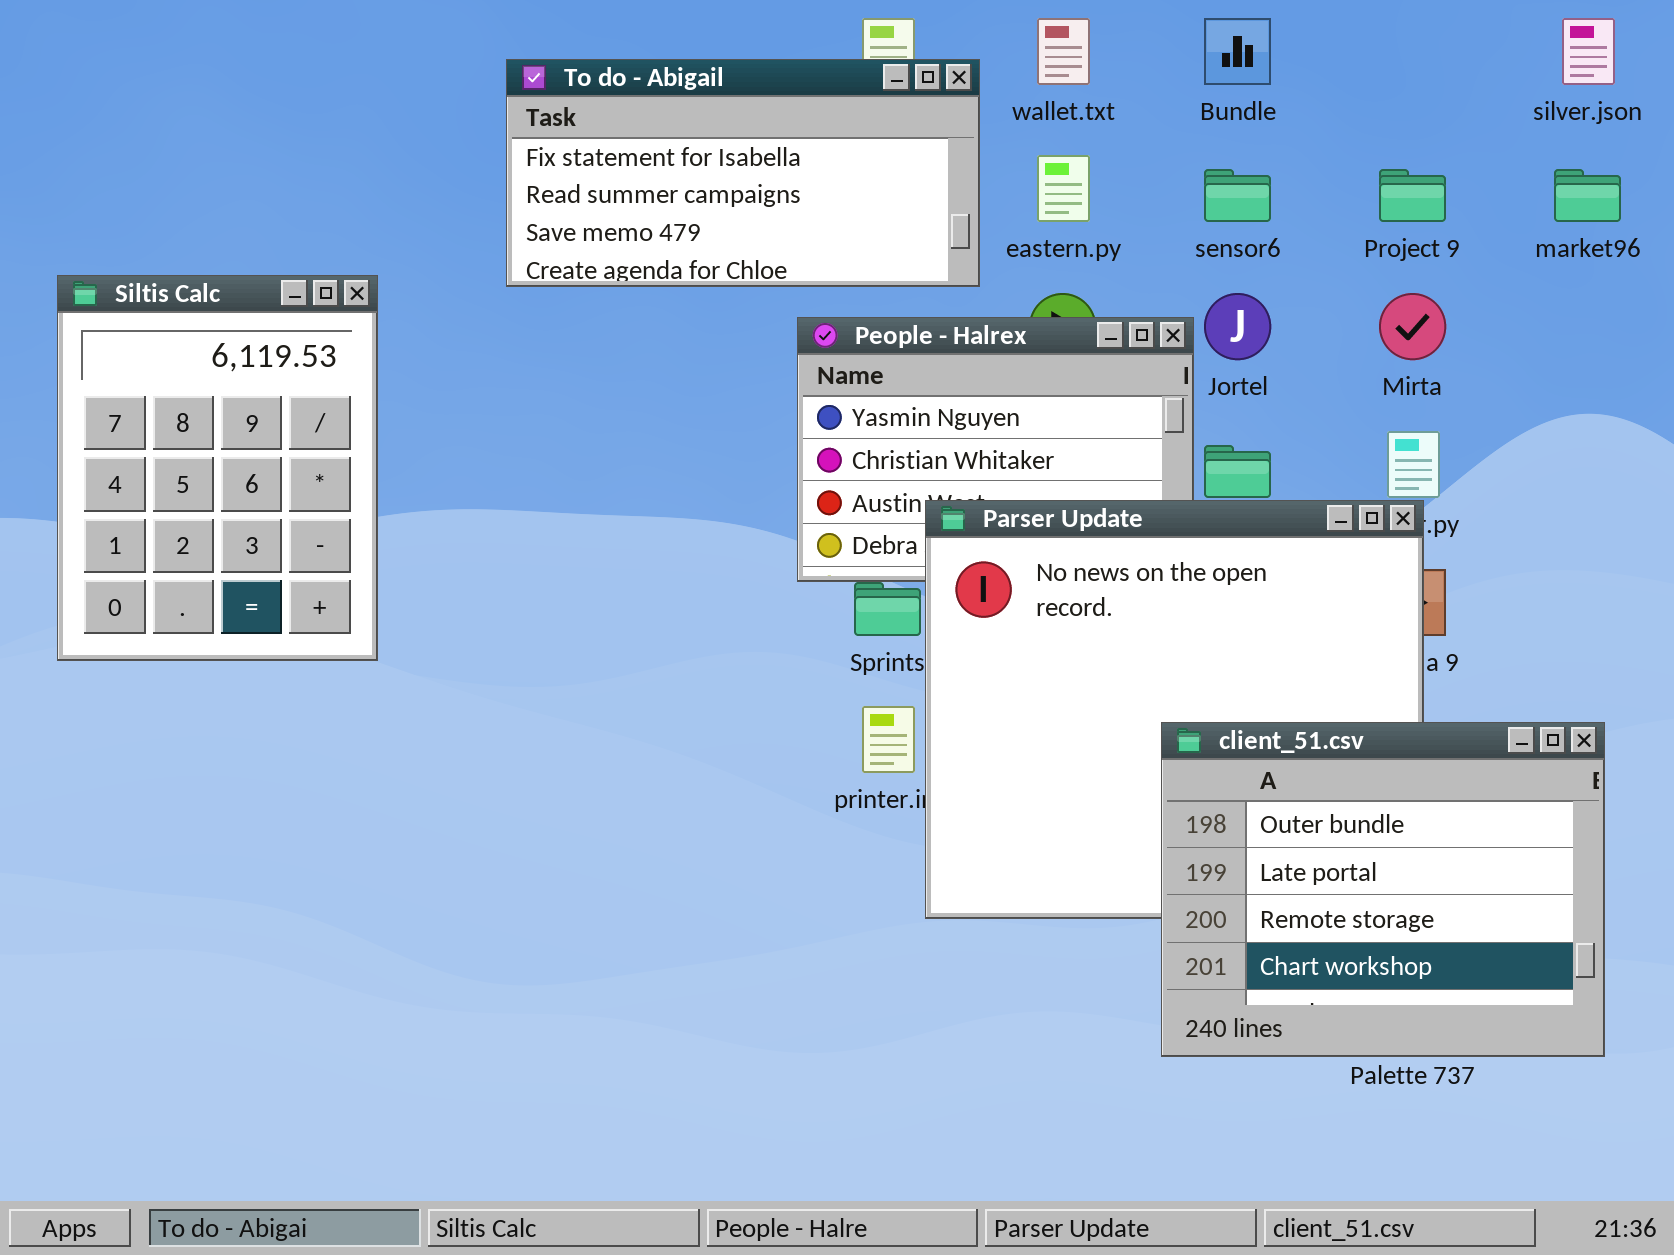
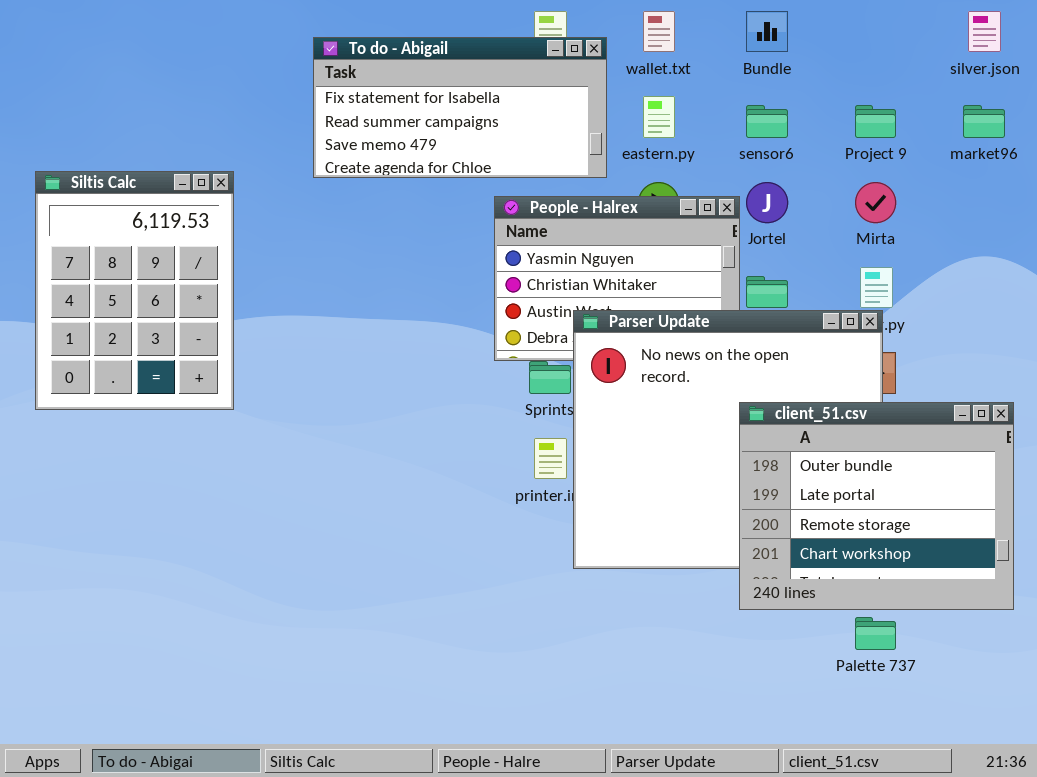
client_51.csv: [1161,722,1605,1057] -> [739,402,1014,610], moved

